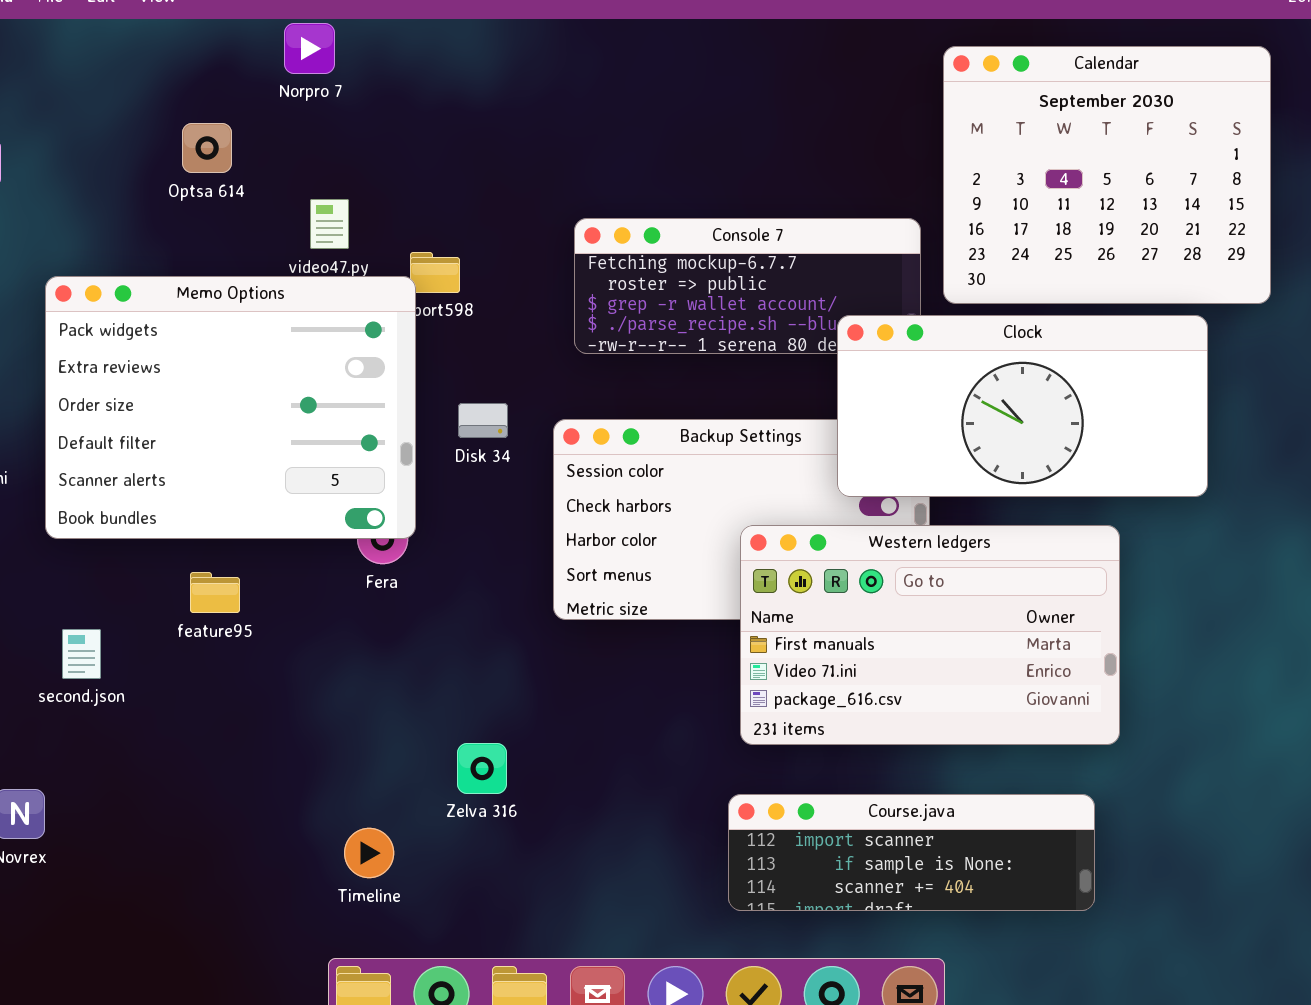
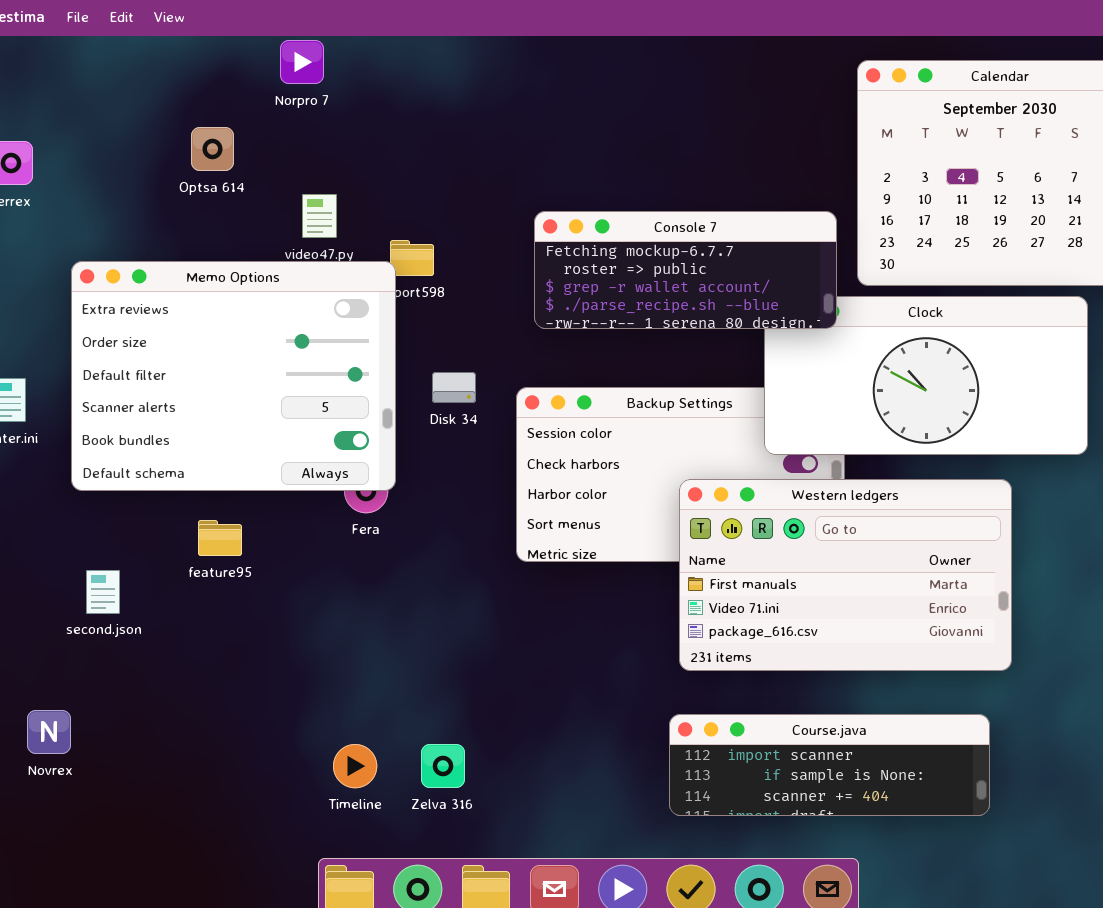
Console 7: [574,218,921,354] -> [534,211,837,329], raised
Memo Options: [45,276,416,539] -> [71,261,396,491], scrolled down 1 row
Zelva 316: [457,743,507,794] -> [421,744,465,788], moved

